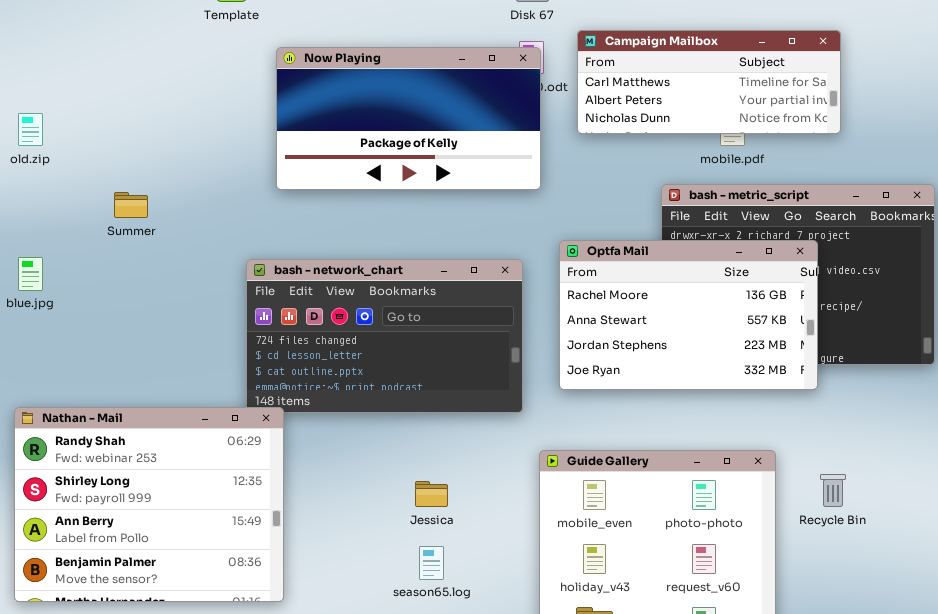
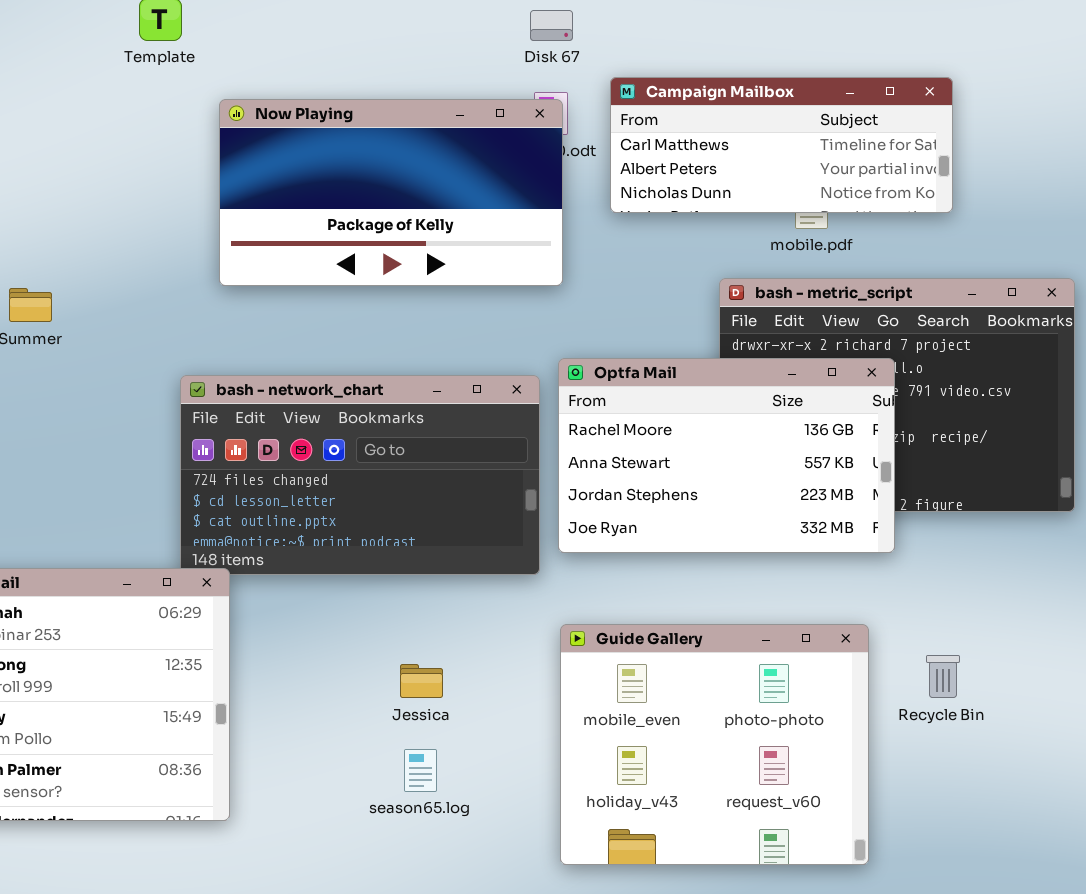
Optfa Mail: [559,240,818,390] -> [558,358,895,553], moved

